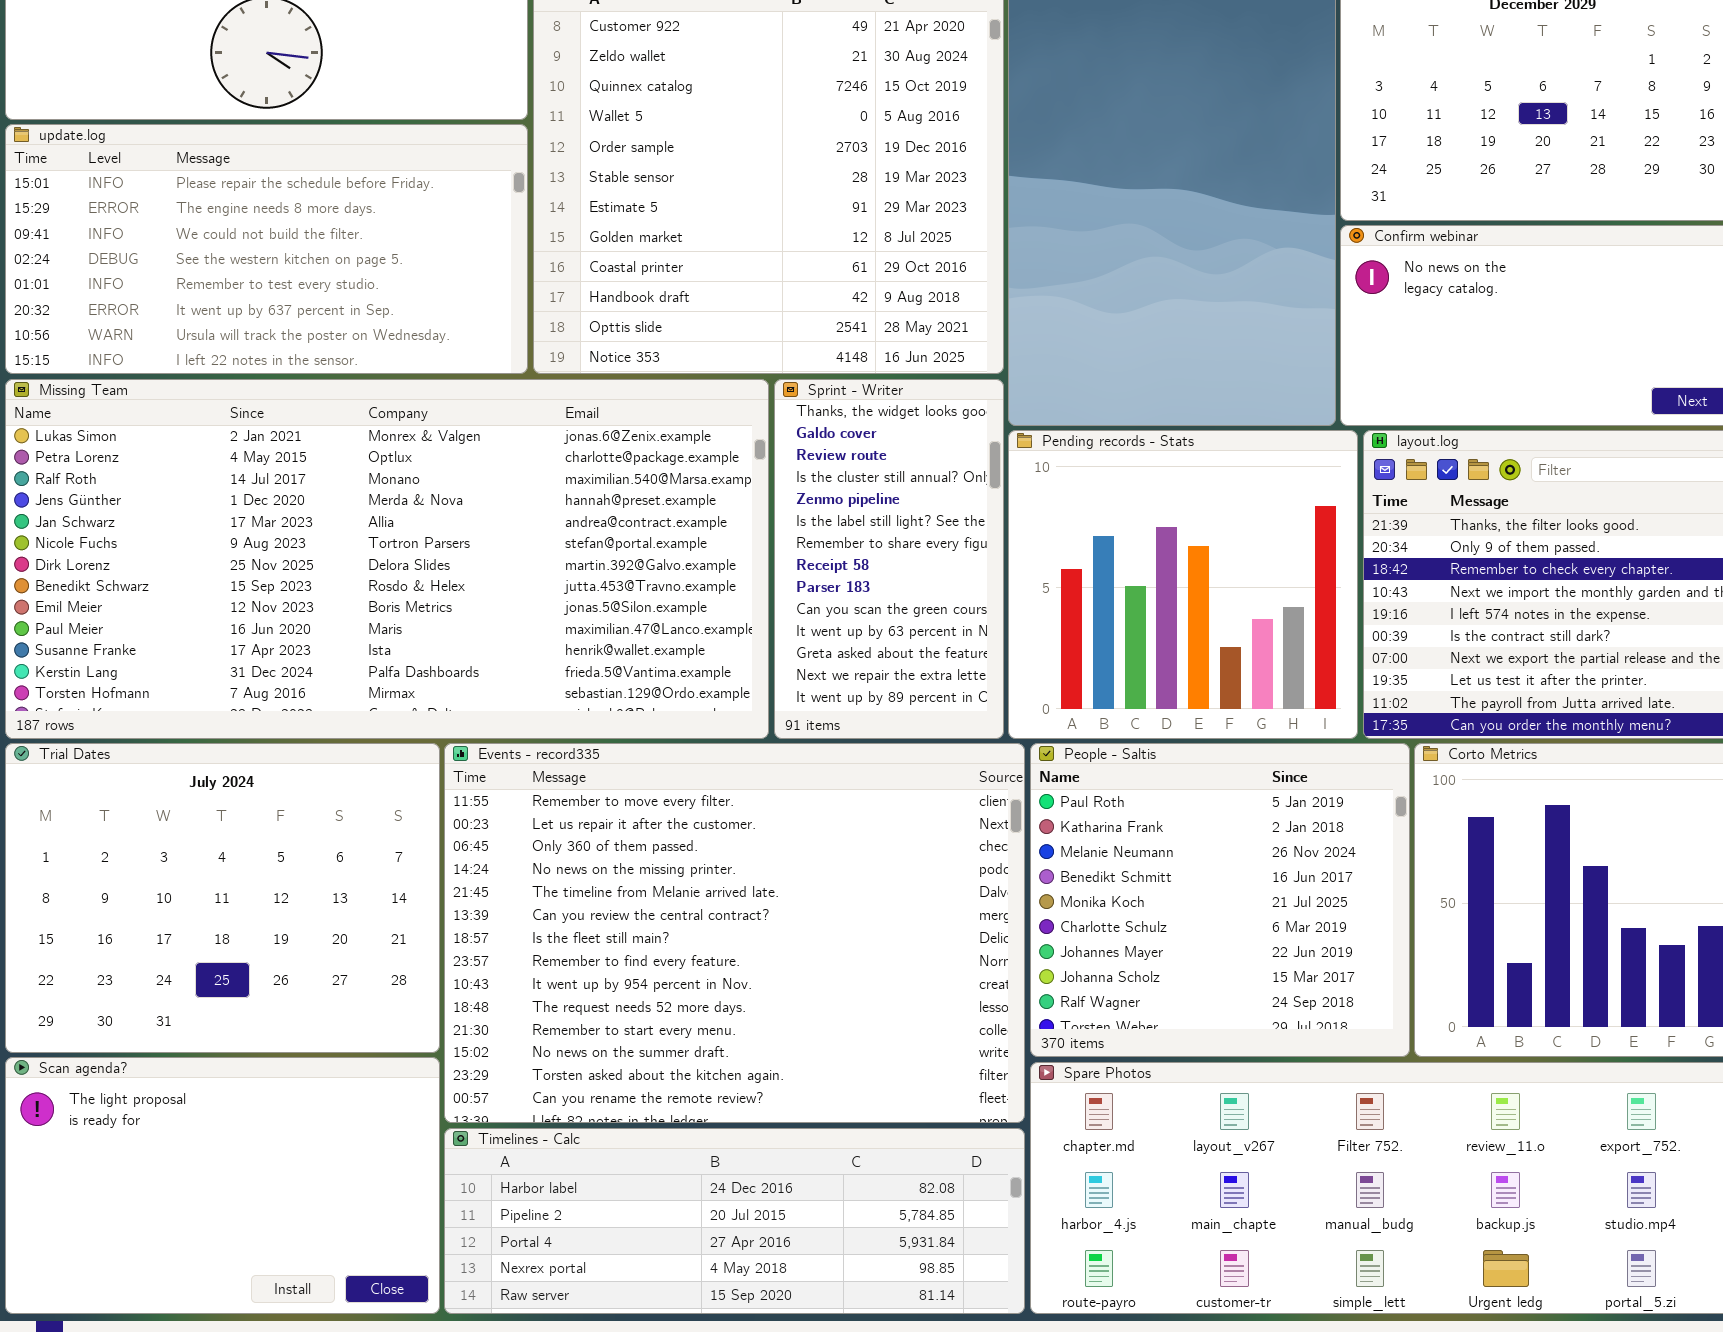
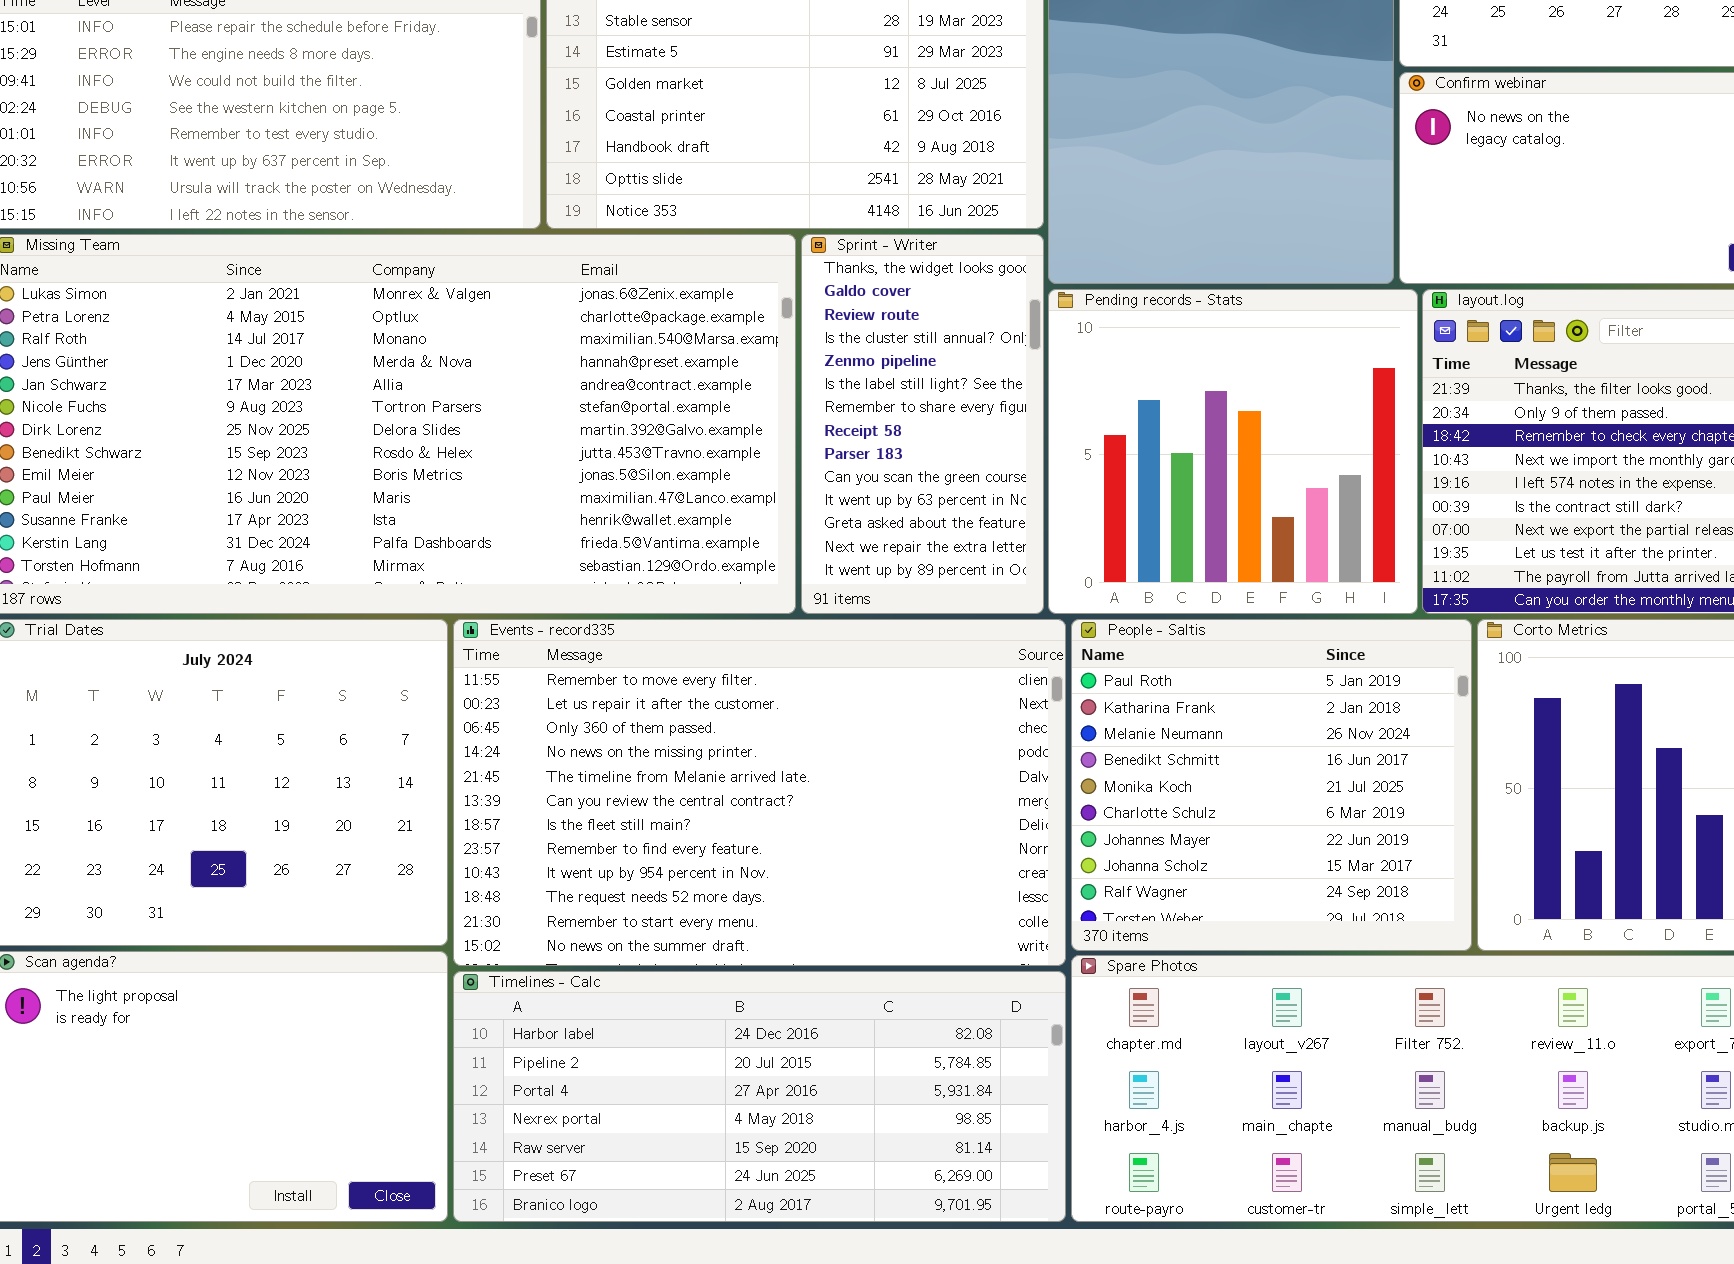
Events - record335: [444,743,1025,1123] -> [453,619,1066,966], resized
Timelines - Calc: [444,1128,1025,1314] -> [453,971,1066,1222], resized

